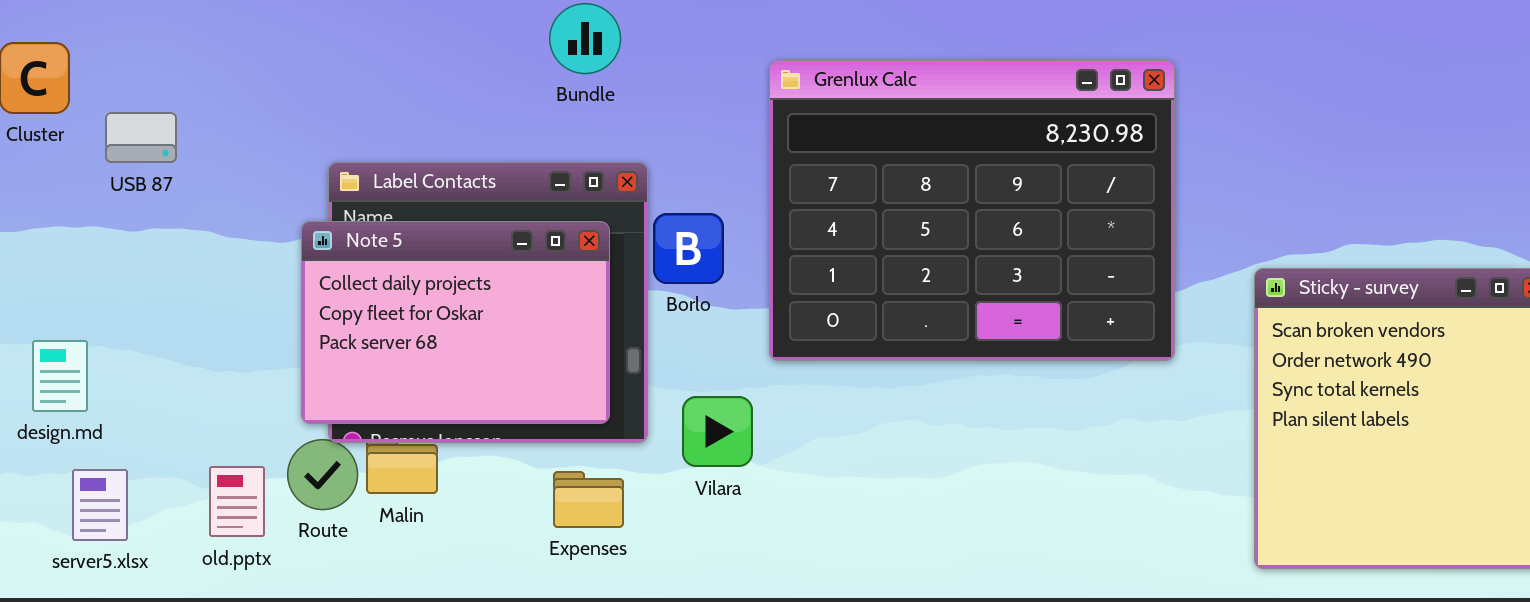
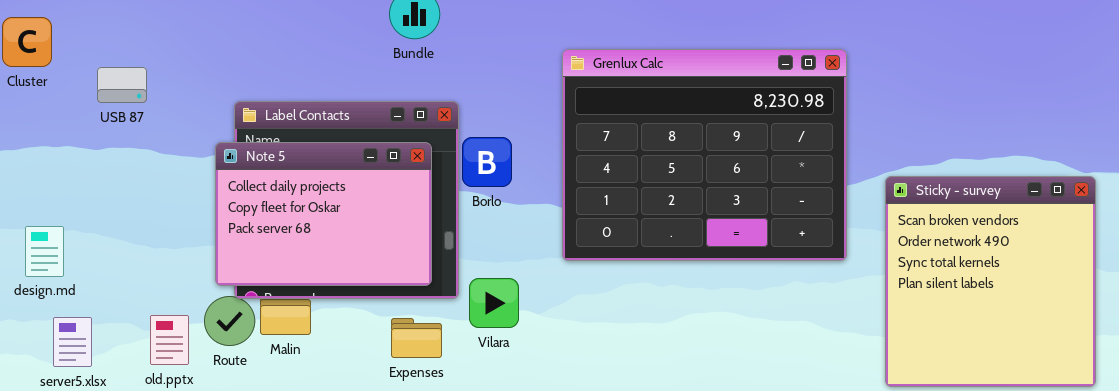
Grenlux Calc: [769,60,1175,361] -> [562,49,847,261], moved
USB 87: [105,112,177,163] -> [97,67,147,103], moved
Vilara: [682,396,753,467] -> [469,278,519,328], moved

